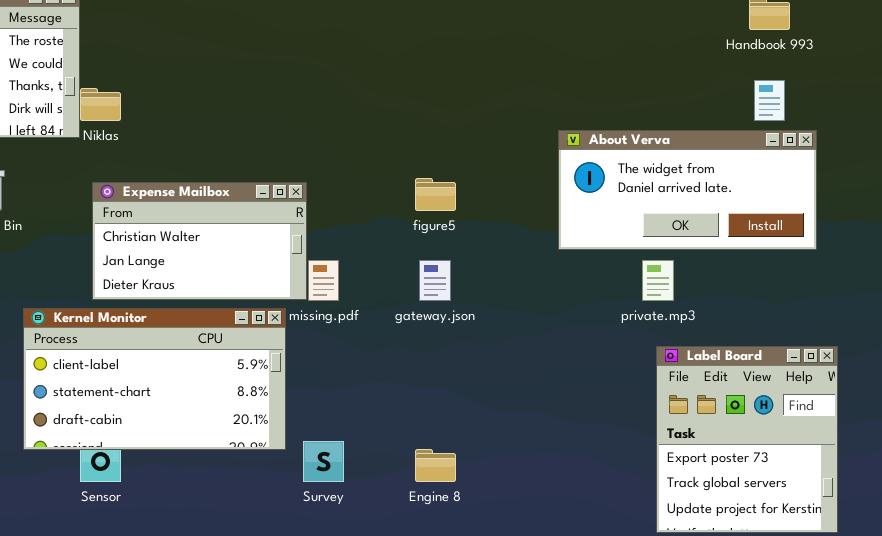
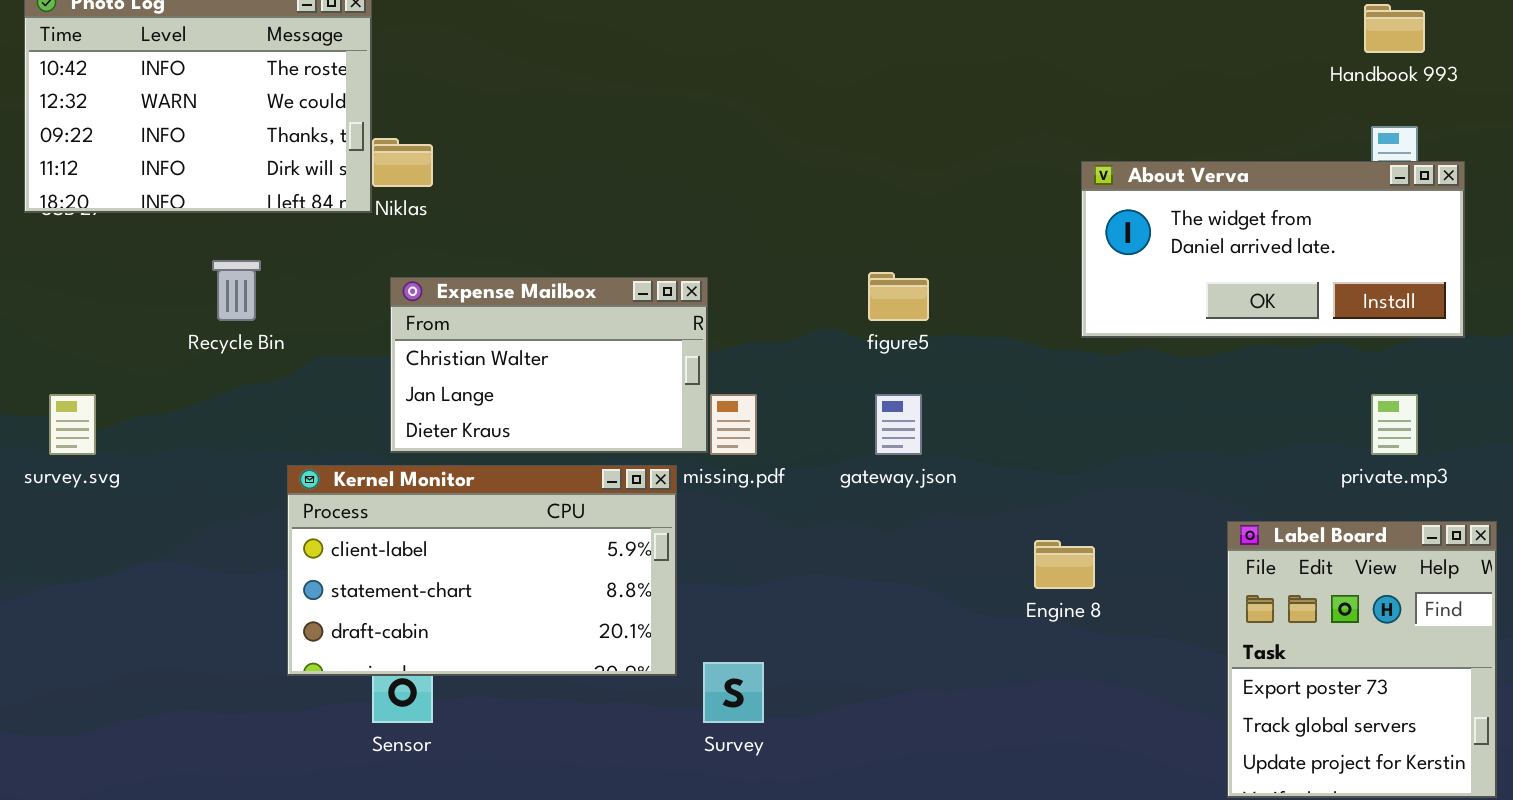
About Verva: [558,130,817,250] -> [1081,161,1465,338], moved
private.mp3: [642,260,674,301] -> [1371,394,1418,455], moved
Engine 8: [415,449,456,482] -> [1034,540,1095,589], moved

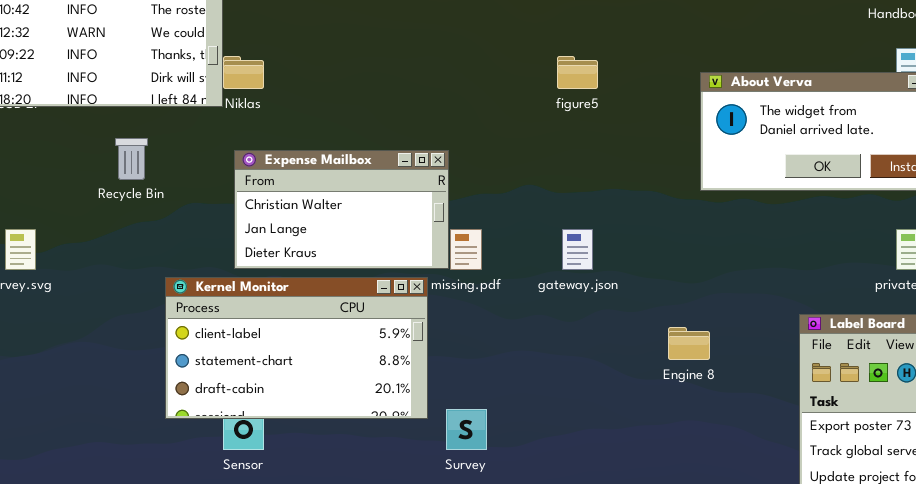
figure5: [868,272,929,321] -> [557,56,598,89], moved

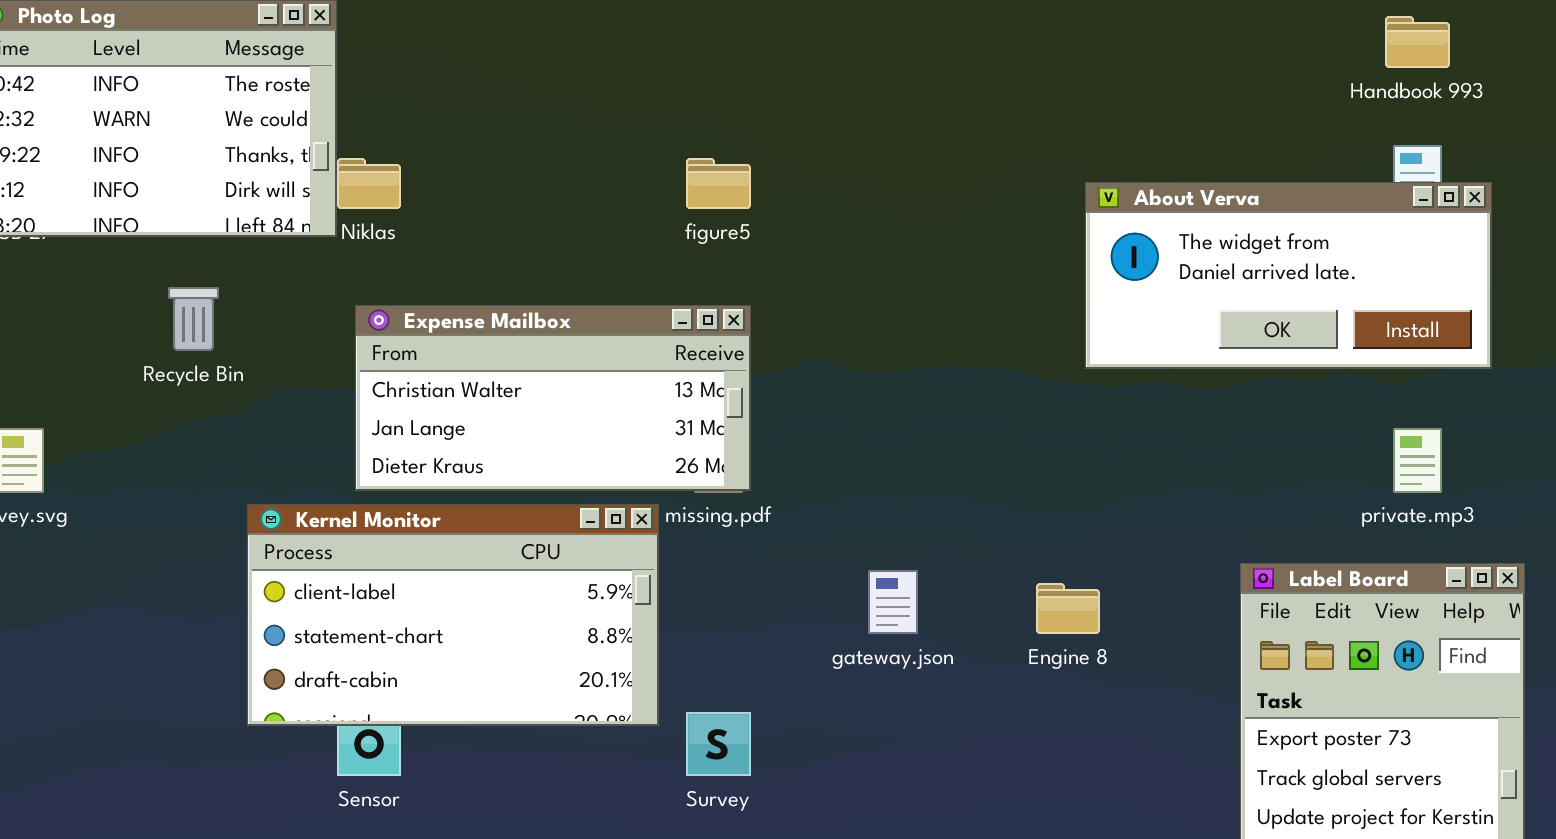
figure5: [557,56,598,89] -> [686,158,751,209], moved
Expense Mailbox: [234,150,449,269] -> [355,305,751,491], resized
gateway.json: [562,229,593,270] -> [868,570,918,634], moved

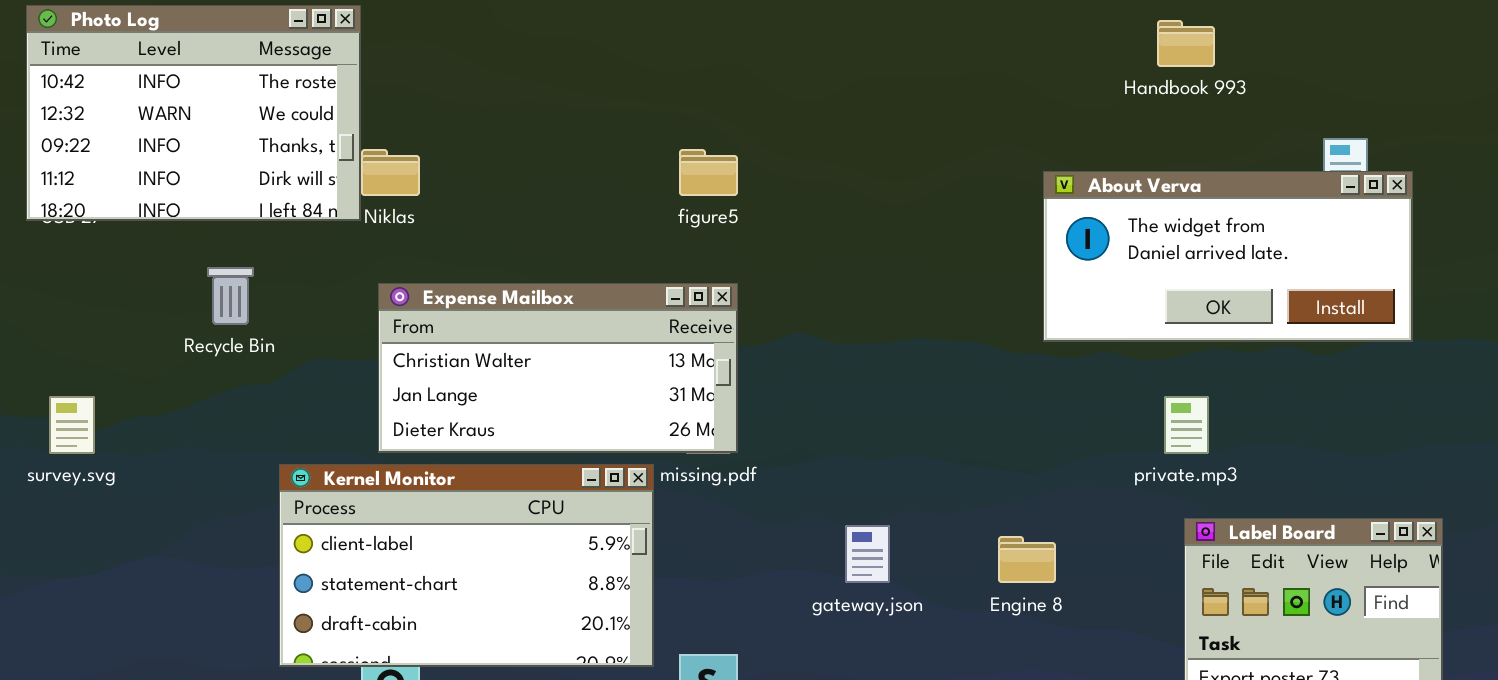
Handbook 993: [1385,16,1450,68] -> [1157,20,1215,67], moved
private.mp3: [1393,428,1442,493] -> [1164,396,1209,454], moved

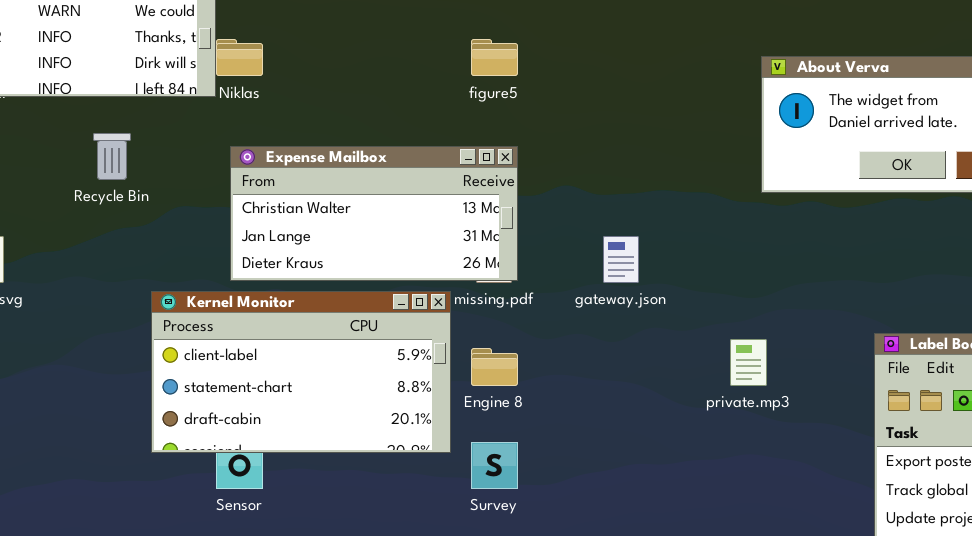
private.mp3: [1164,396,1209,454] -> [730,339,767,386], moved
gateway.json: [845,525,890,583] -> [603,236,639,283], moved
Engine 8: [998,536,1056,583] -> [471,348,518,386], moved

